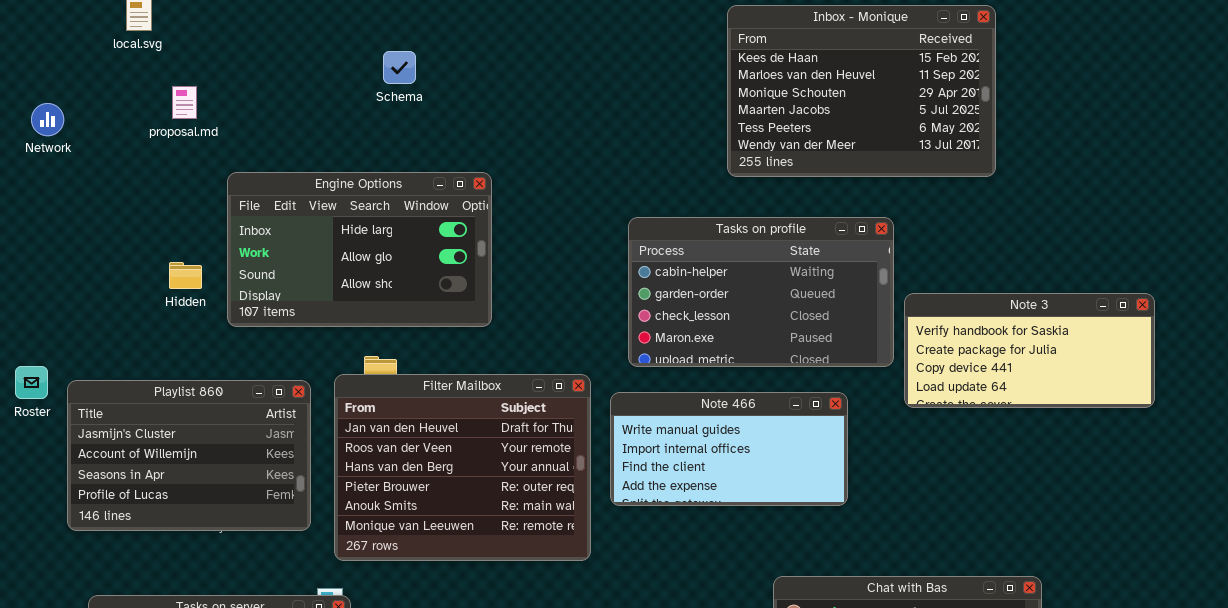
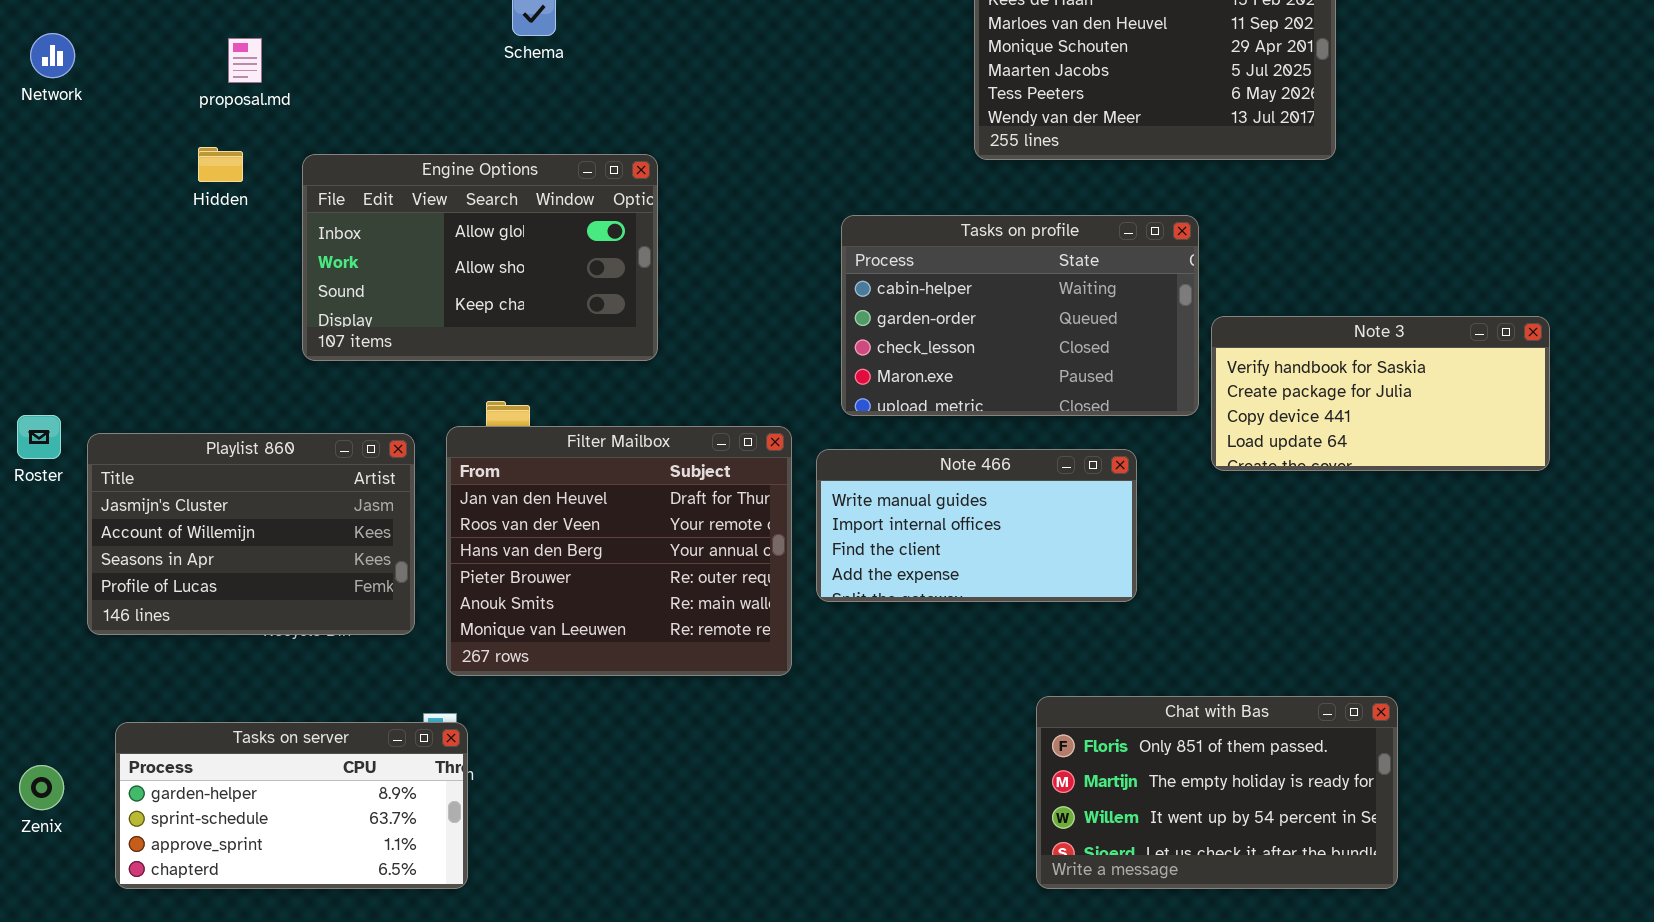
Network: [31,103,64,136] -> [30,33,75,78], moved
Engine Options: [227,172,492,327] -> [302,154,658,361], scrolled down 1 row
Hidden: [169,262,202,289] -> [198,147,243,182], moved

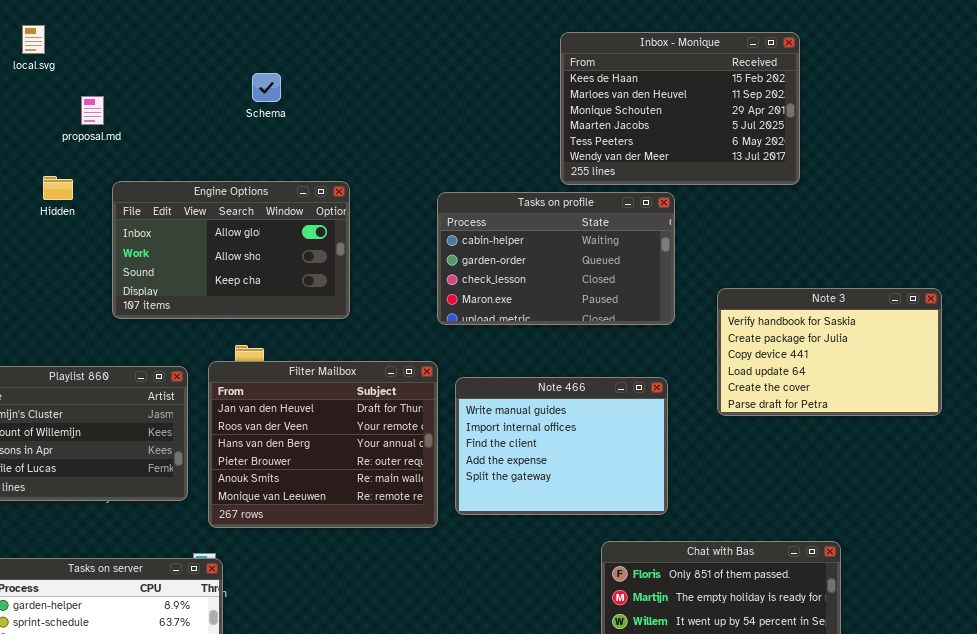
proposal.md: [228,38,262,83] -> [81,96,104,125], moved
Tasks on profile: [841,215,1199,416] -> [437,192,675,325], moved
Note 3: [1211,316,1550,471] -> [717,288,942,416], resized
Note 466: [816,449,1137,602] -> [455,377,668,515], resized

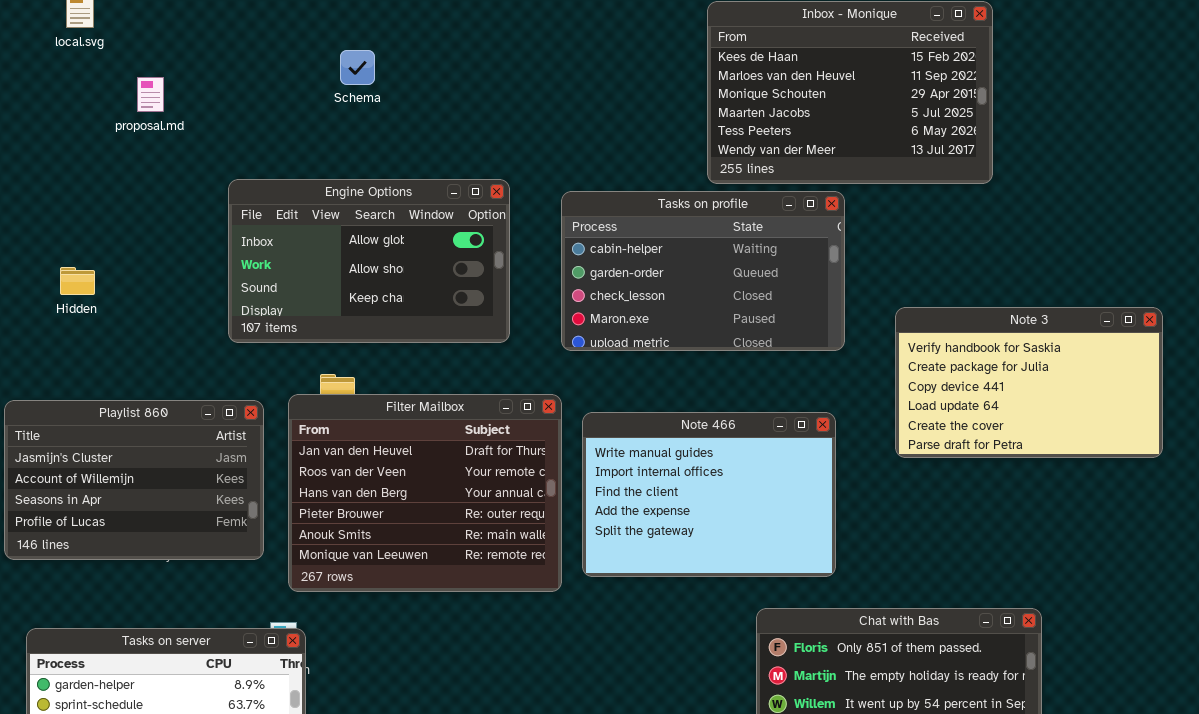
Hidden: [43,176,73,200] -> [60,267,95,295], moved
Engine Options: [112,181,350,319] -> [228,179,510,343], moved

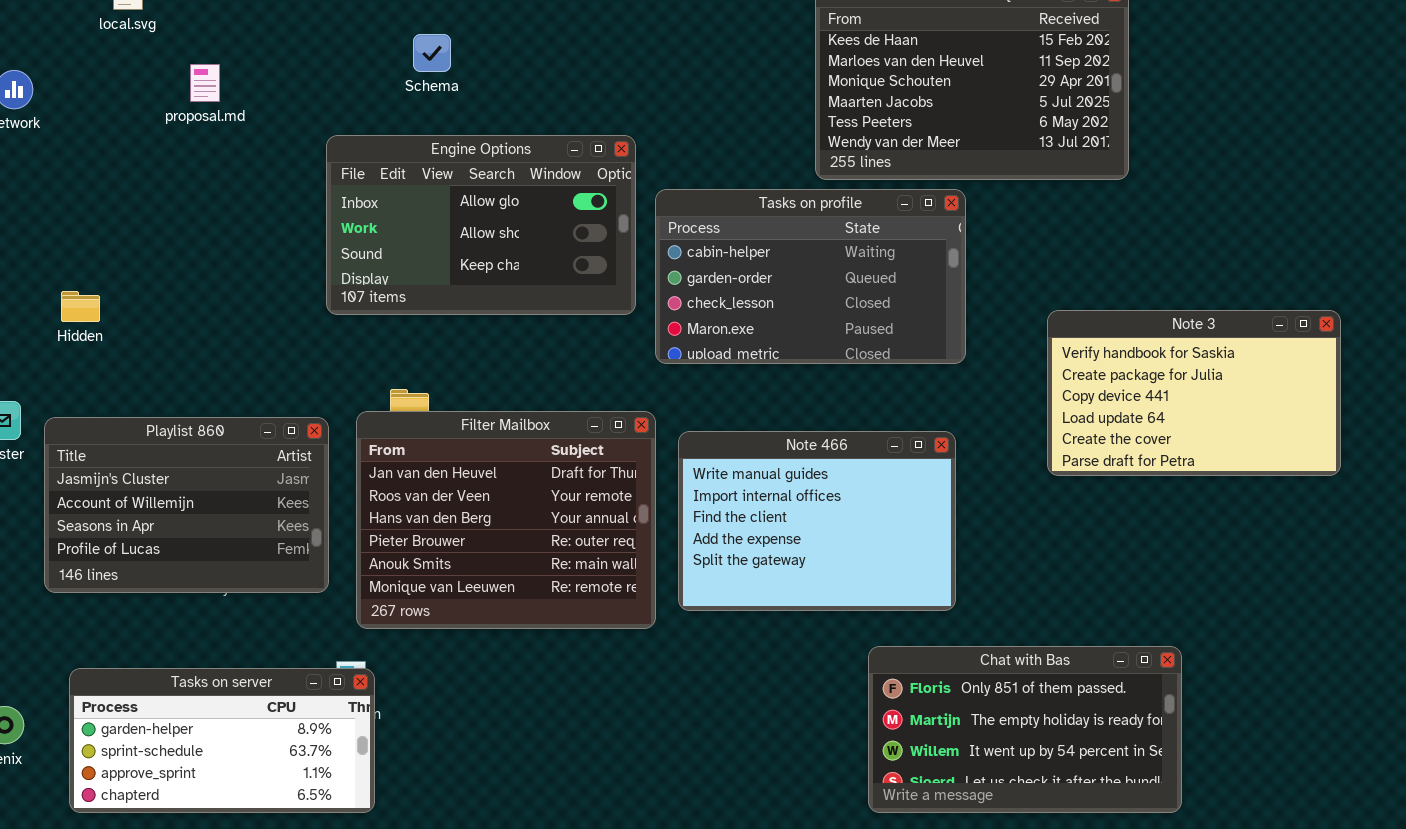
Engine Options: [228,179,510,343] -> [326,135,636,315], moved
Hidden: [60,267,95,295] -> [61,291,100,322], moved
Note 3: [895,307,1163,458] -> [1047,310,1341,476], moved

